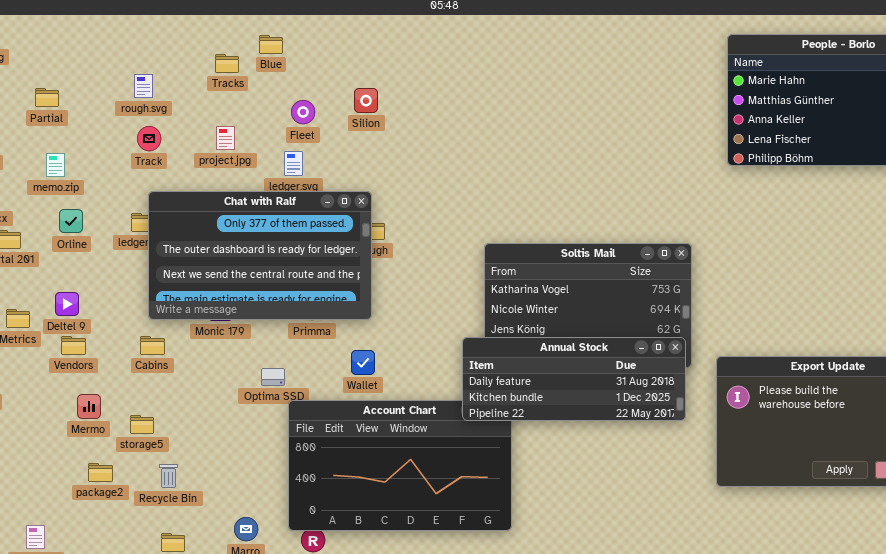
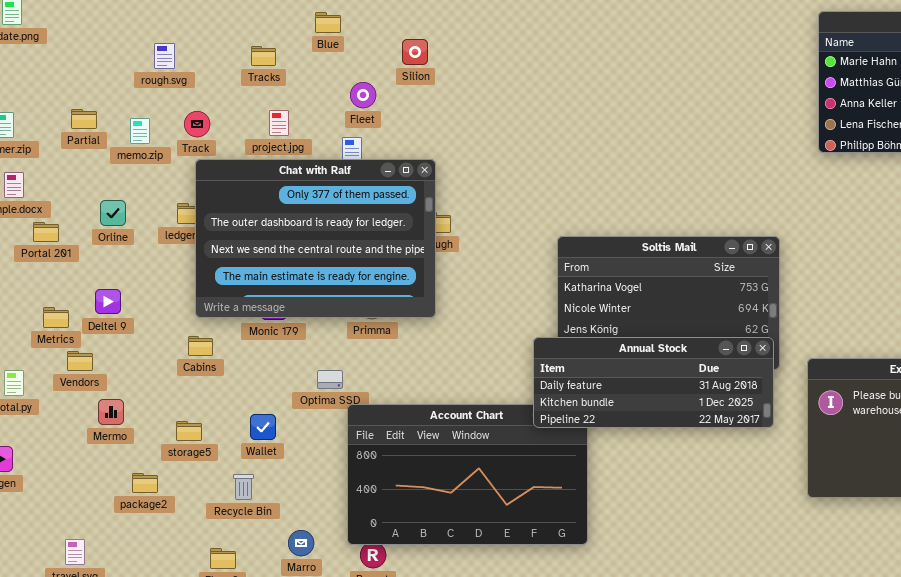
Tracks: [215,54,239,73] -> [251,46,276,66], moved
rough.svg: [134,74,153,98] -> [154,43,175,69], moved
Partial: [35,88,59,107] -> [71,109,97,129], moved
Silion: [354,88,378,113] -> [402,39,428,65], moved
memo.zip: [46,153,65,177] -> [130,118,150,144], moved
Chat with Ralf: [148,191,372,320] -> [195,159,436,318], resized
Vendors: [61,336,86,355] -> [67,351,93,371], moved
Wallet: [351,350,375,375] -> [250,414,276,440], moved
Mermo: [77,394,101,419] -> [98,399,124,425], moved
Recycle Bin: [159,464,178,488] -> [233,474,254,500], moved

